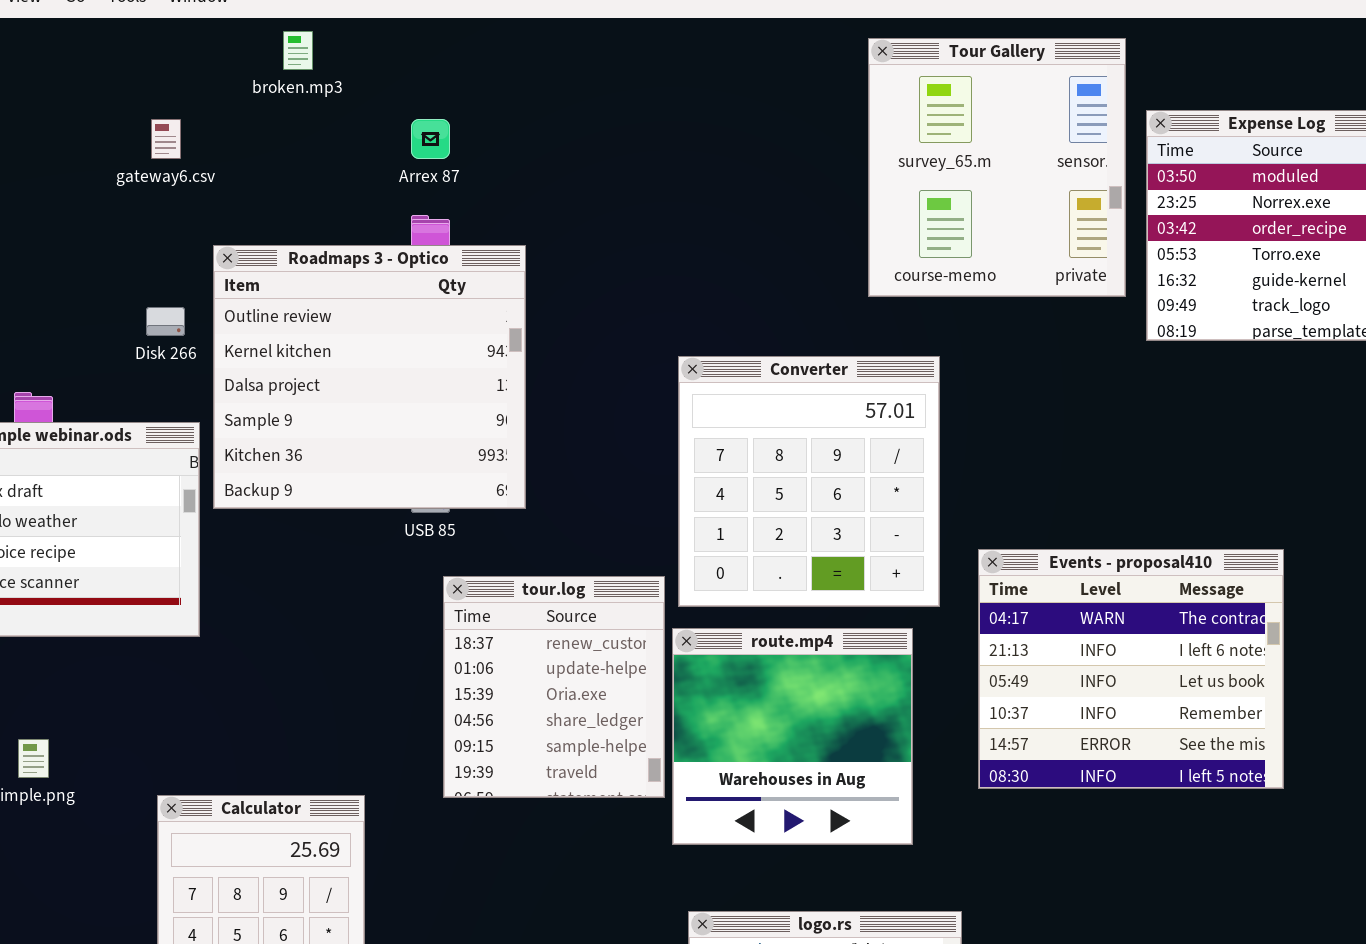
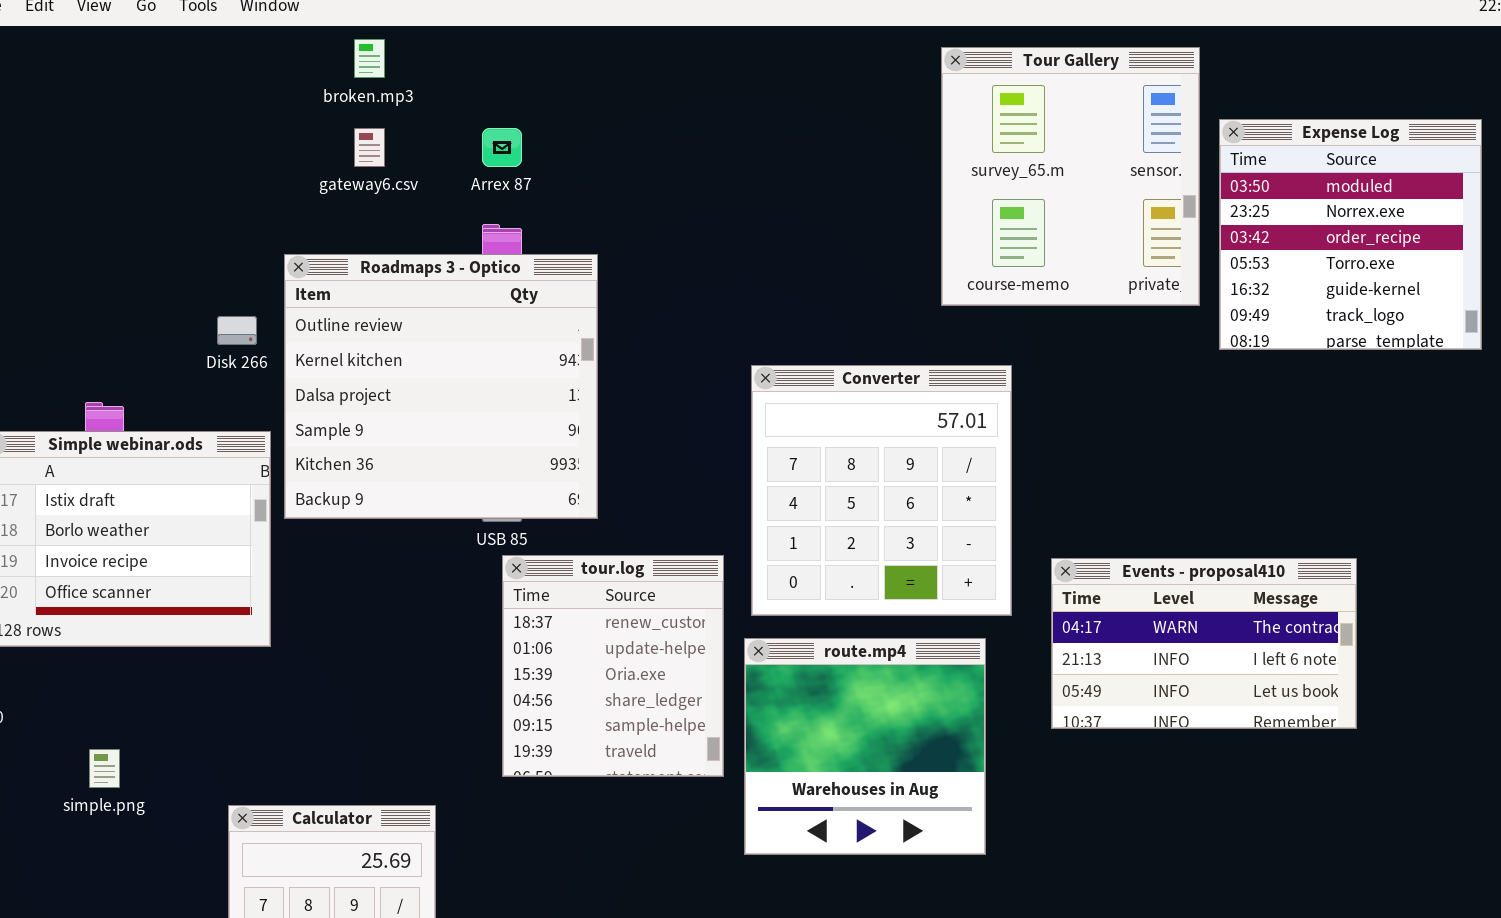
gateway6.csv: [151,119,181,159] -> [354,128,385,167], moved
Events - proposal410: [978,549,1284,789] -> [1051,558,1357,729], resized
tour.log: [443,576,665,798] -> [502,555,724,777], moved

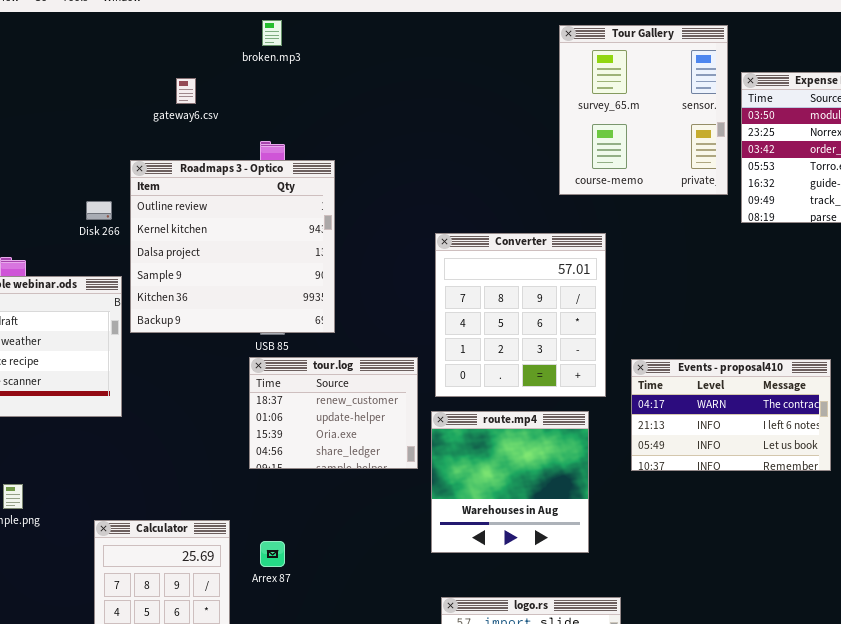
broken.mp3: [354,39,385,78] -> [262,20,282,46], moved
Arrex 87: [482,128,522,167] -> [260,541,285,567], moved
tour.log: [502,555,724,777] -> [249,357,418,469], resized

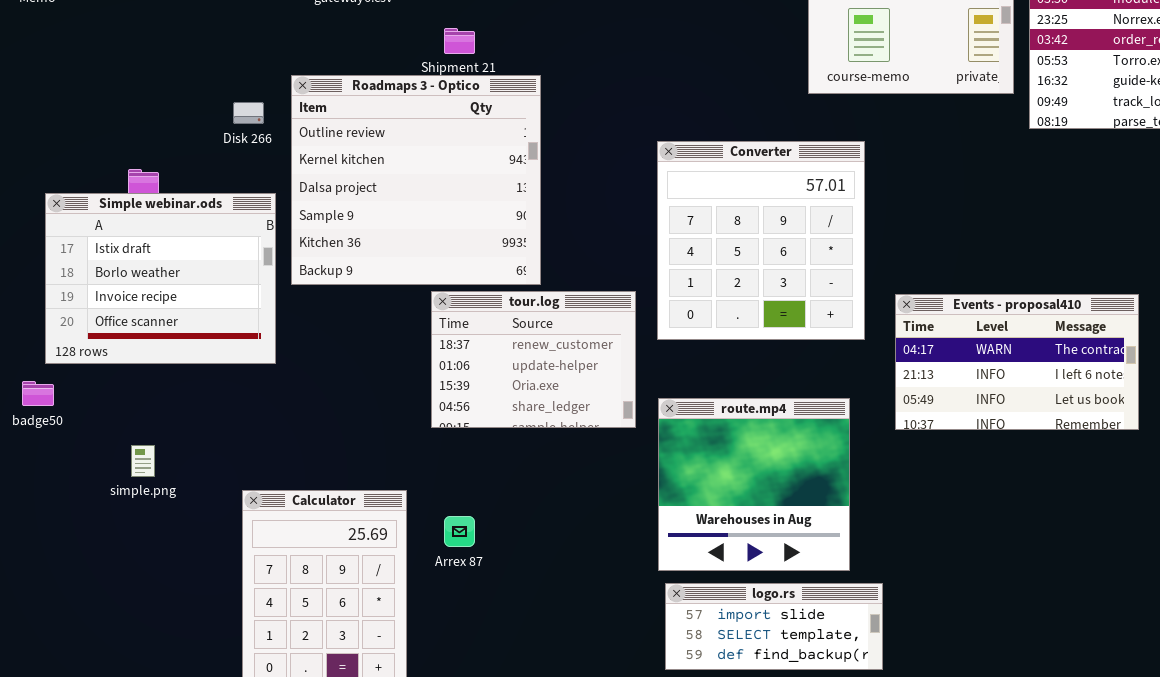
Roadmaps 3 - Optico: [130,160,335,333] -> [291,75,541,285], moved
route.mp4: [431,411,589,553] -> [658,398,850,571], moved

